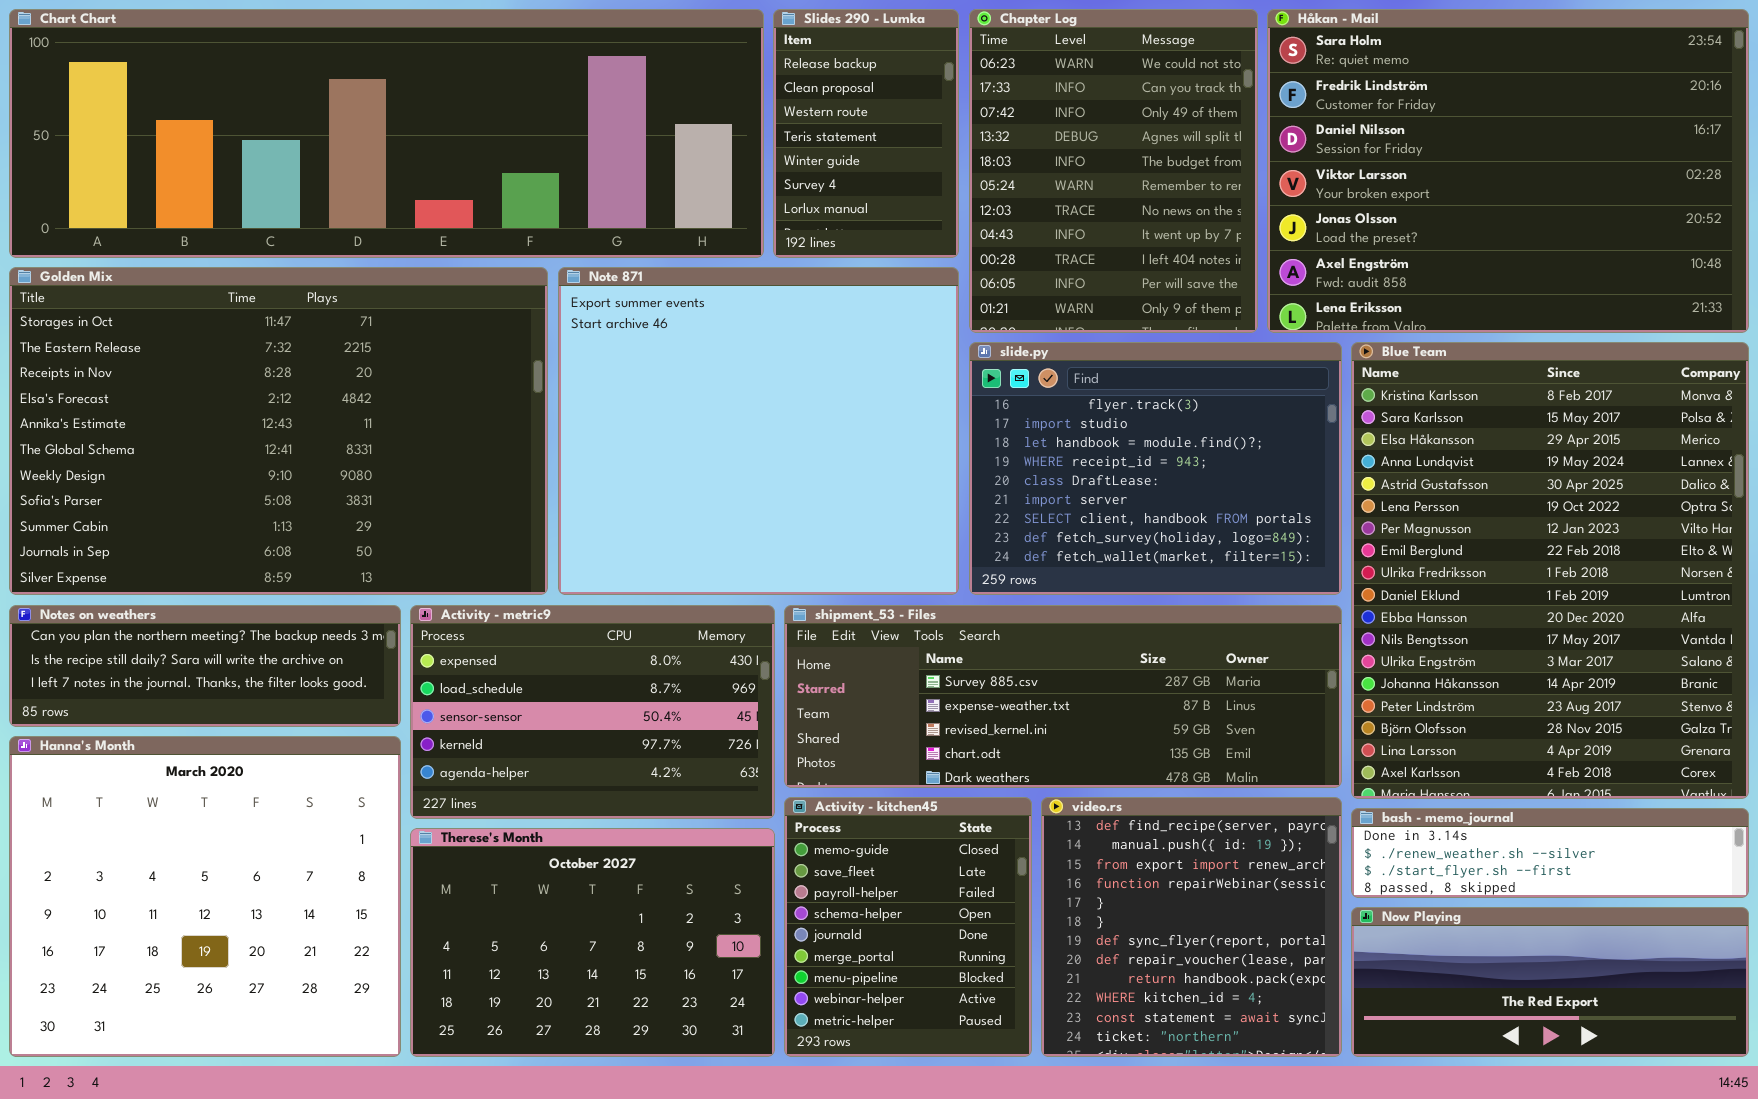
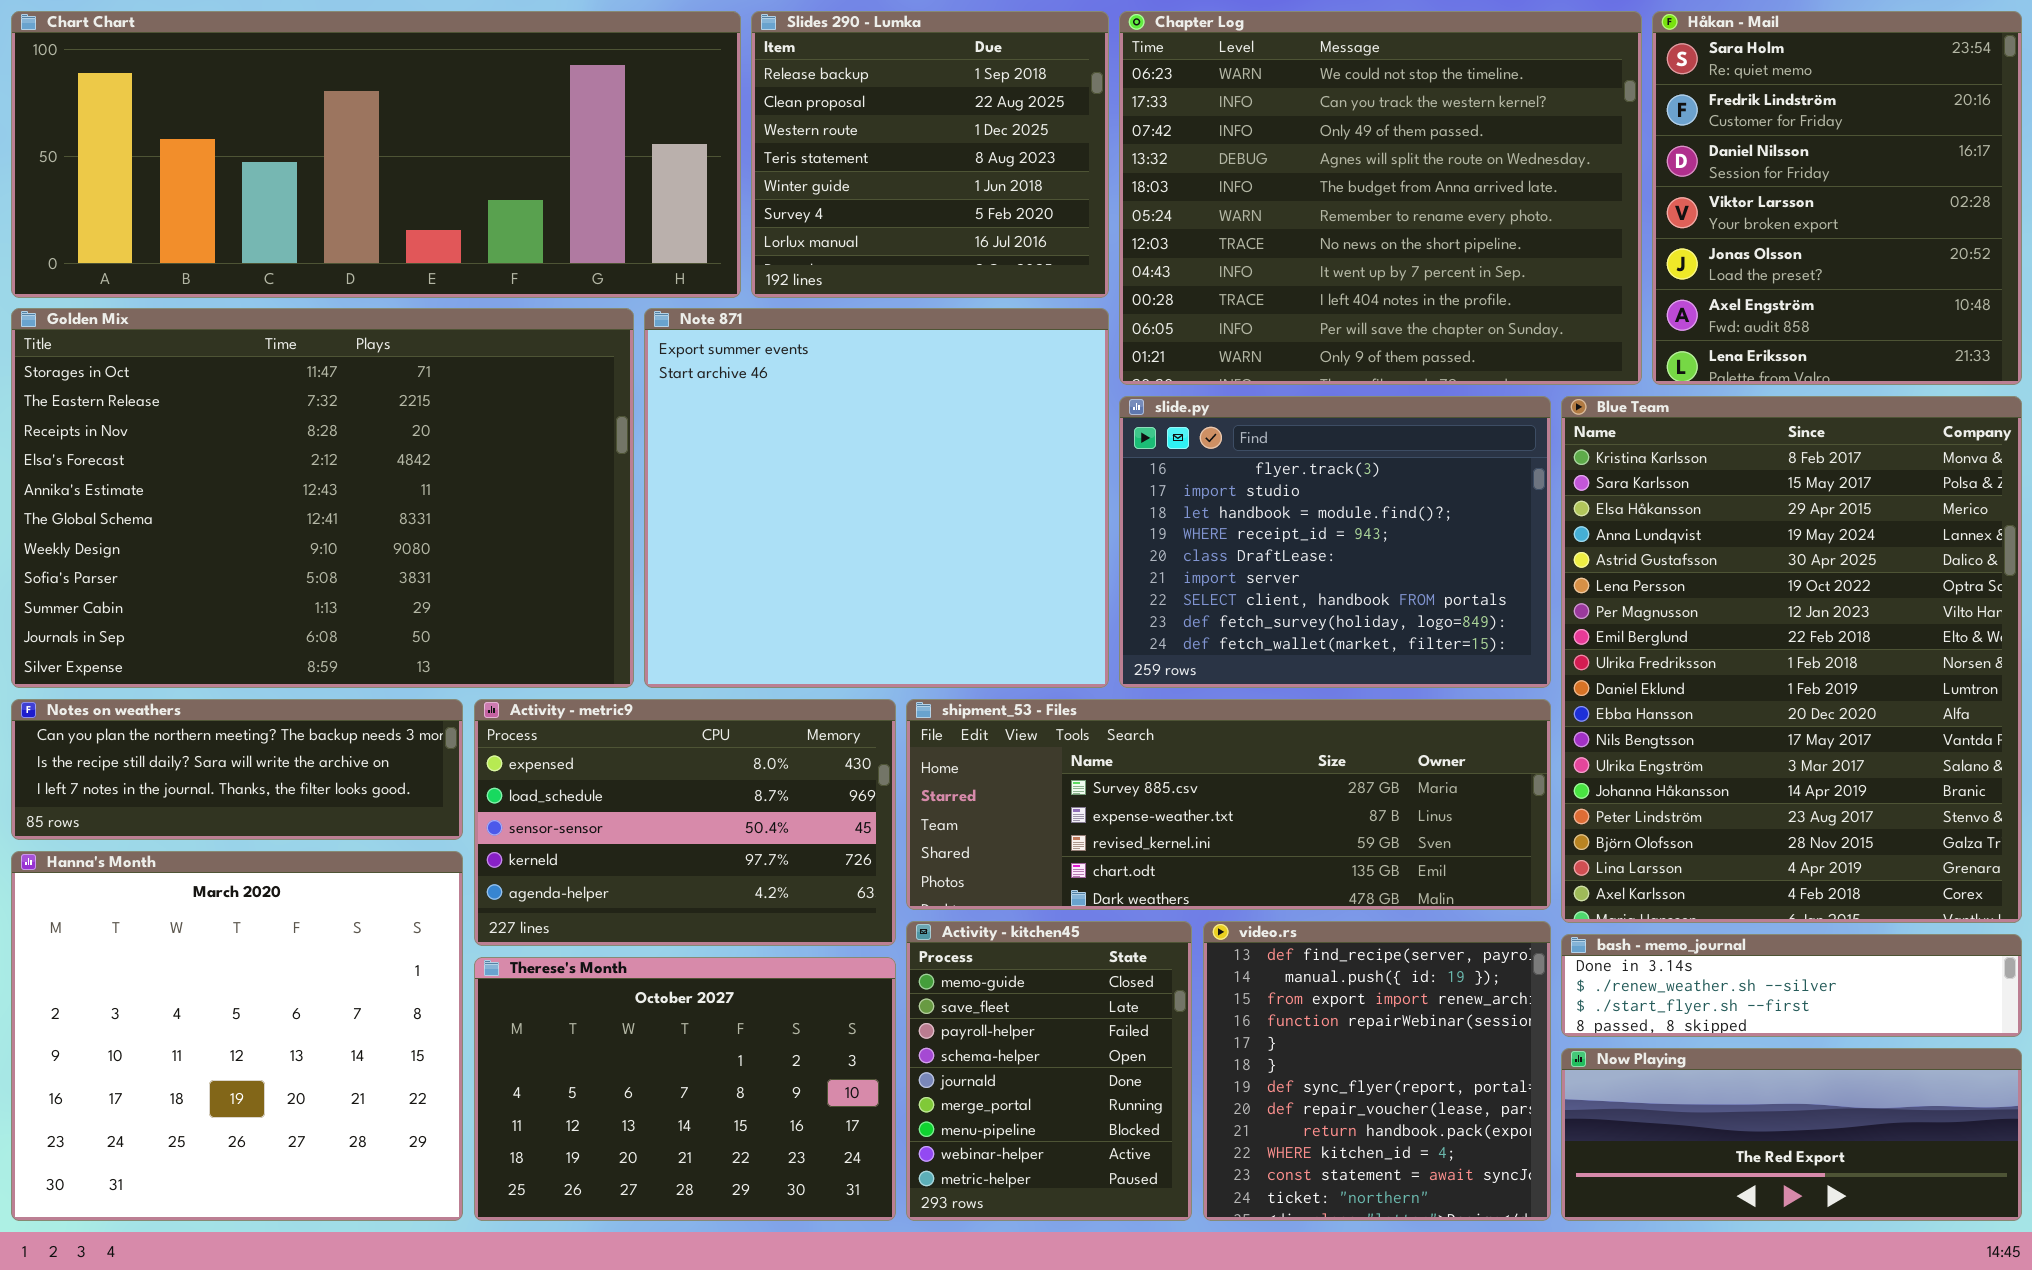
Chart Chart: [9,9,764,258] -> [11,11,741,298], resized
Slides 290 - Lumka: [773,9,959,258] -> [751,11,1109,298], resized
Chapter Log: [969,9,1258,333] -> [1119,11,1642,385], resized
Håkan - Mail: [1267,9,1749,333] -> [1652,11,2022,385], resized

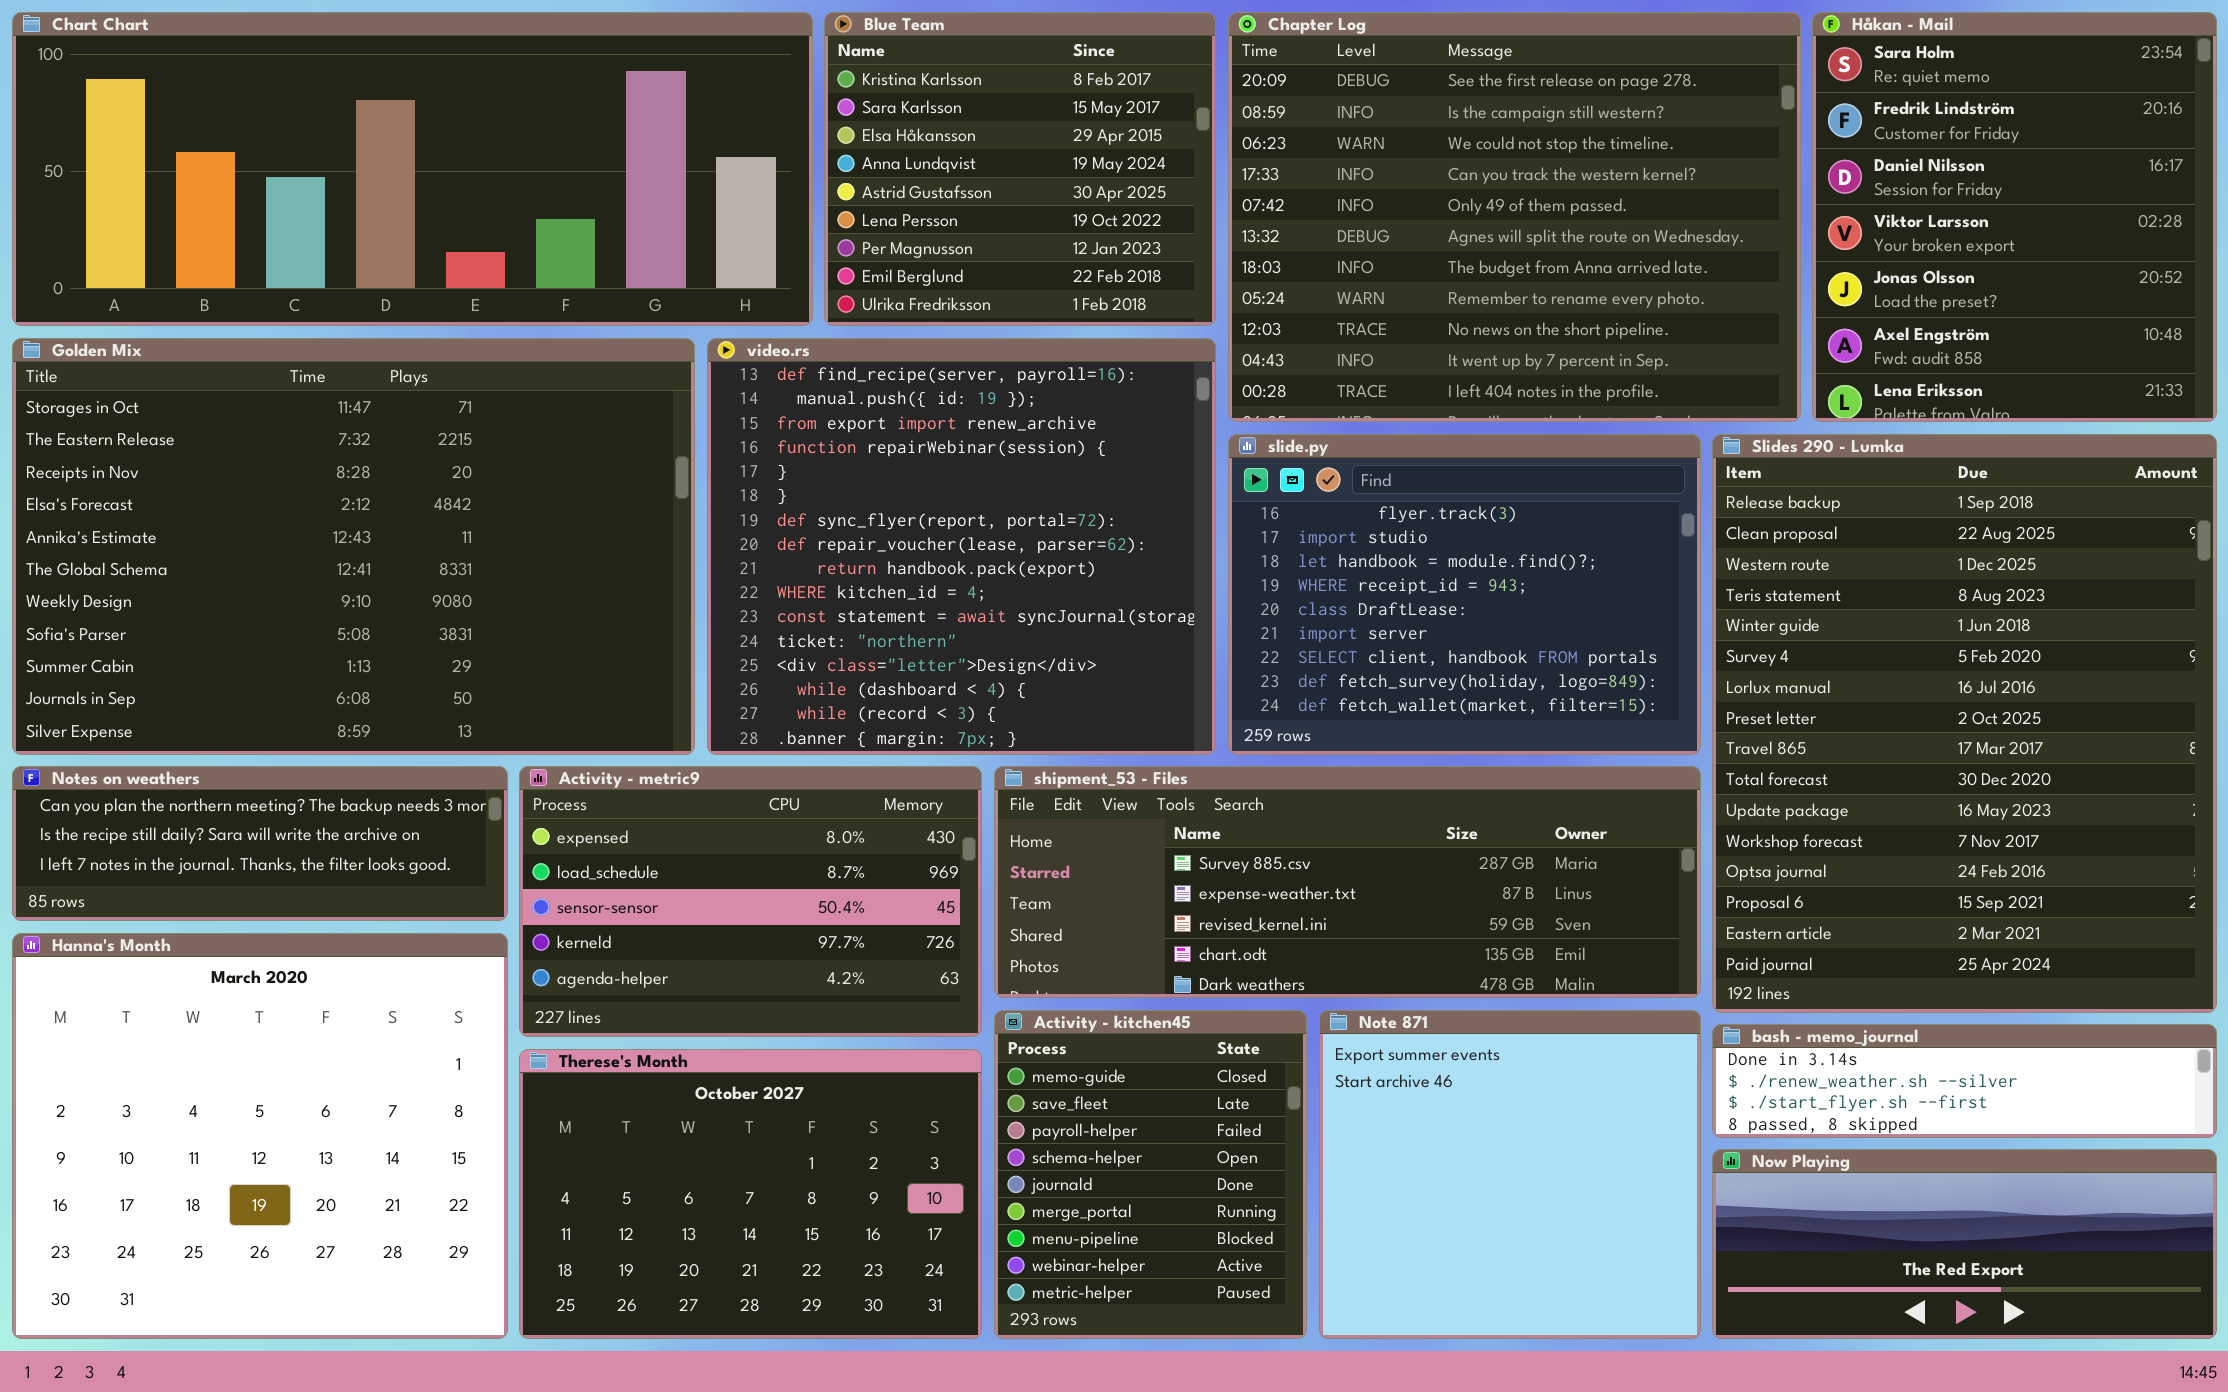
Slides 290 - Lumka: [751,11,1109,298] -> [1712,434,2217,1013], moved, resized
Chapter Log: [1119,11,1642,385] -> [1228,12,1801,422], scrolled up 2 rows
Note 871: [644,308,1109,688] -> [1319,1010,1701,1339], moved, resized
Blue Team: [1561,396,2022,923] -> [824,12,1216,326], moved, resized
video.rs: [1203,921,1551,1221] -> [707,338,1216,755], moved, resized

